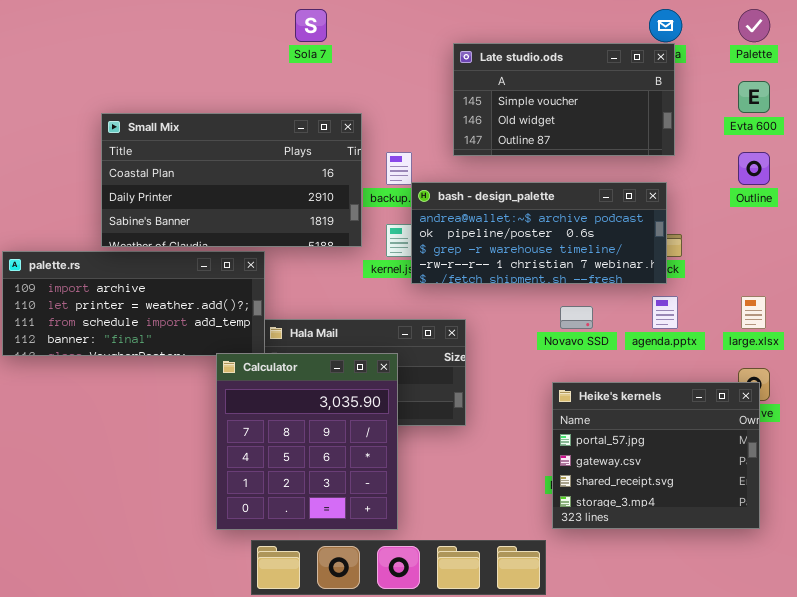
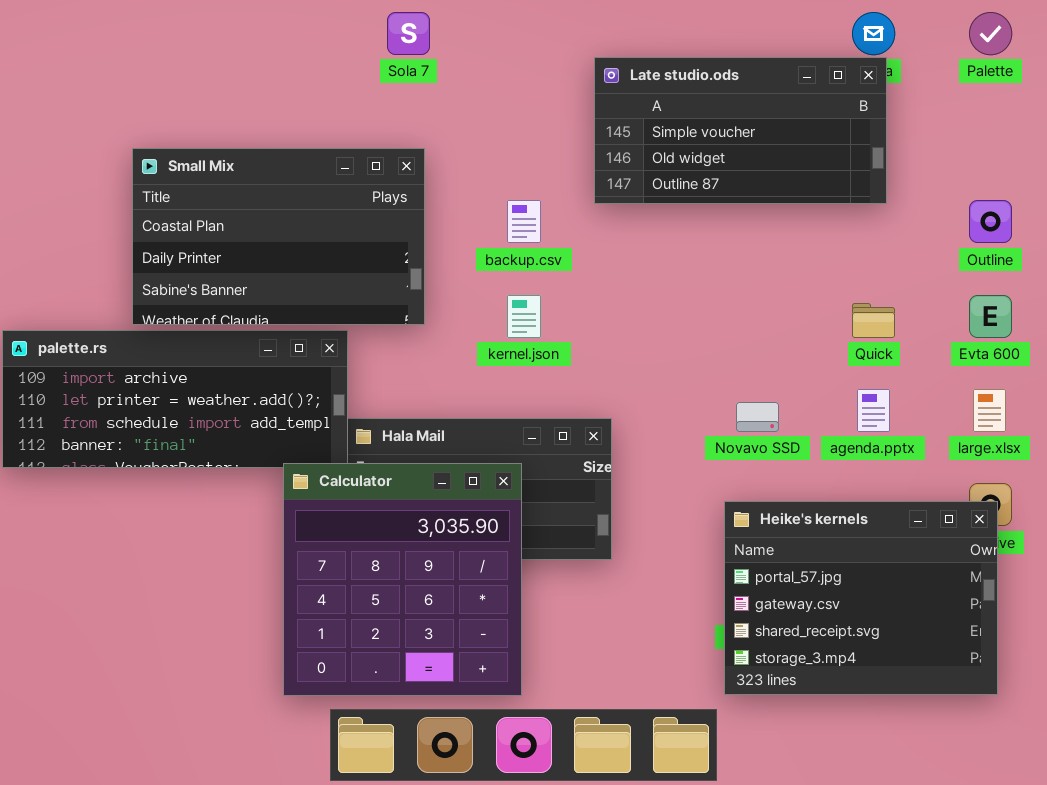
Evta 600: [738,81,770,113] -> [969,295,1012,338], moved
Small Mix: [101,113,362,247] -> [132,148,425,325], resized
bash - design_palette: [411,182,667,284] -> none, closed

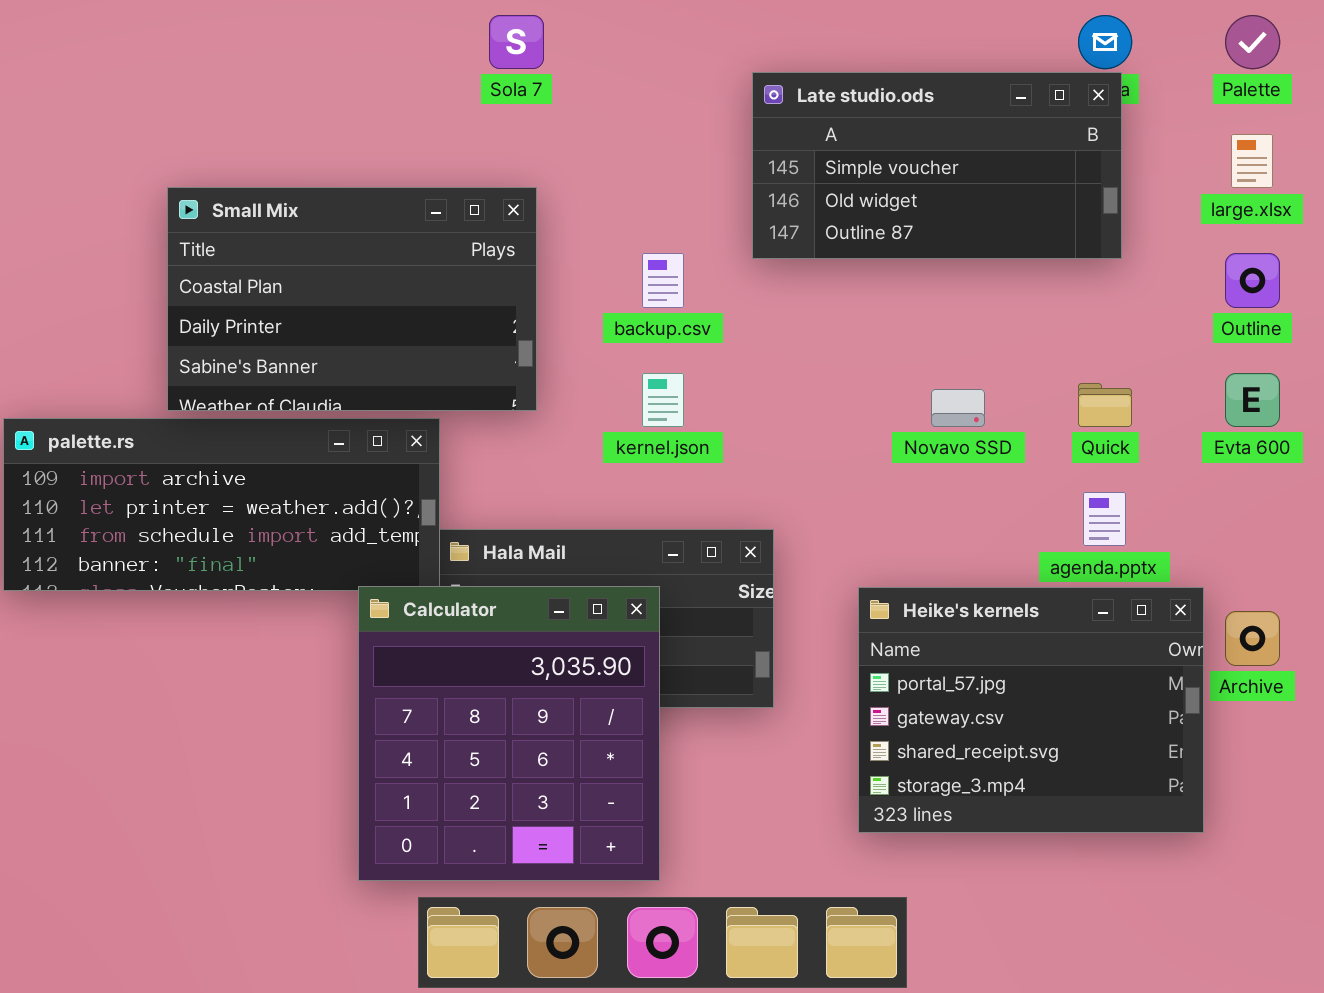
large.xlsx: [973,389,1006,432] -> [1231,134,1273,188], moved
Novavo SSD: [736,402,779,432] -> [931,389,985,427], moved
Heike's kernels: [724,501,998,695] -> [858,587,1204,833], moved

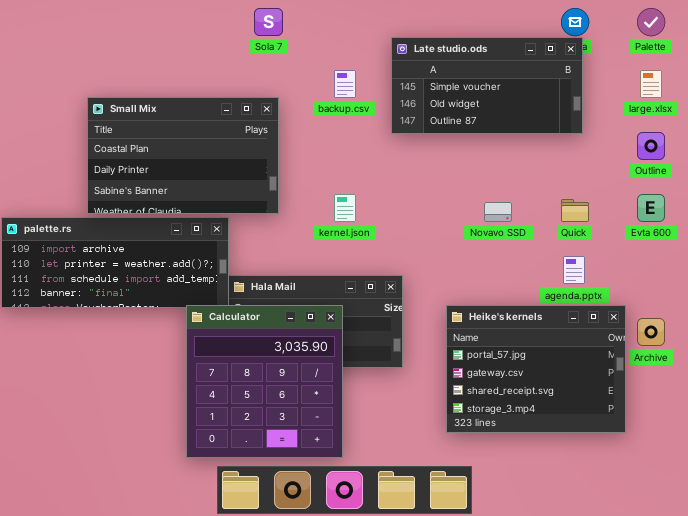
backup.csv: [642,253,684,308] -> [334,70,356,98], moved

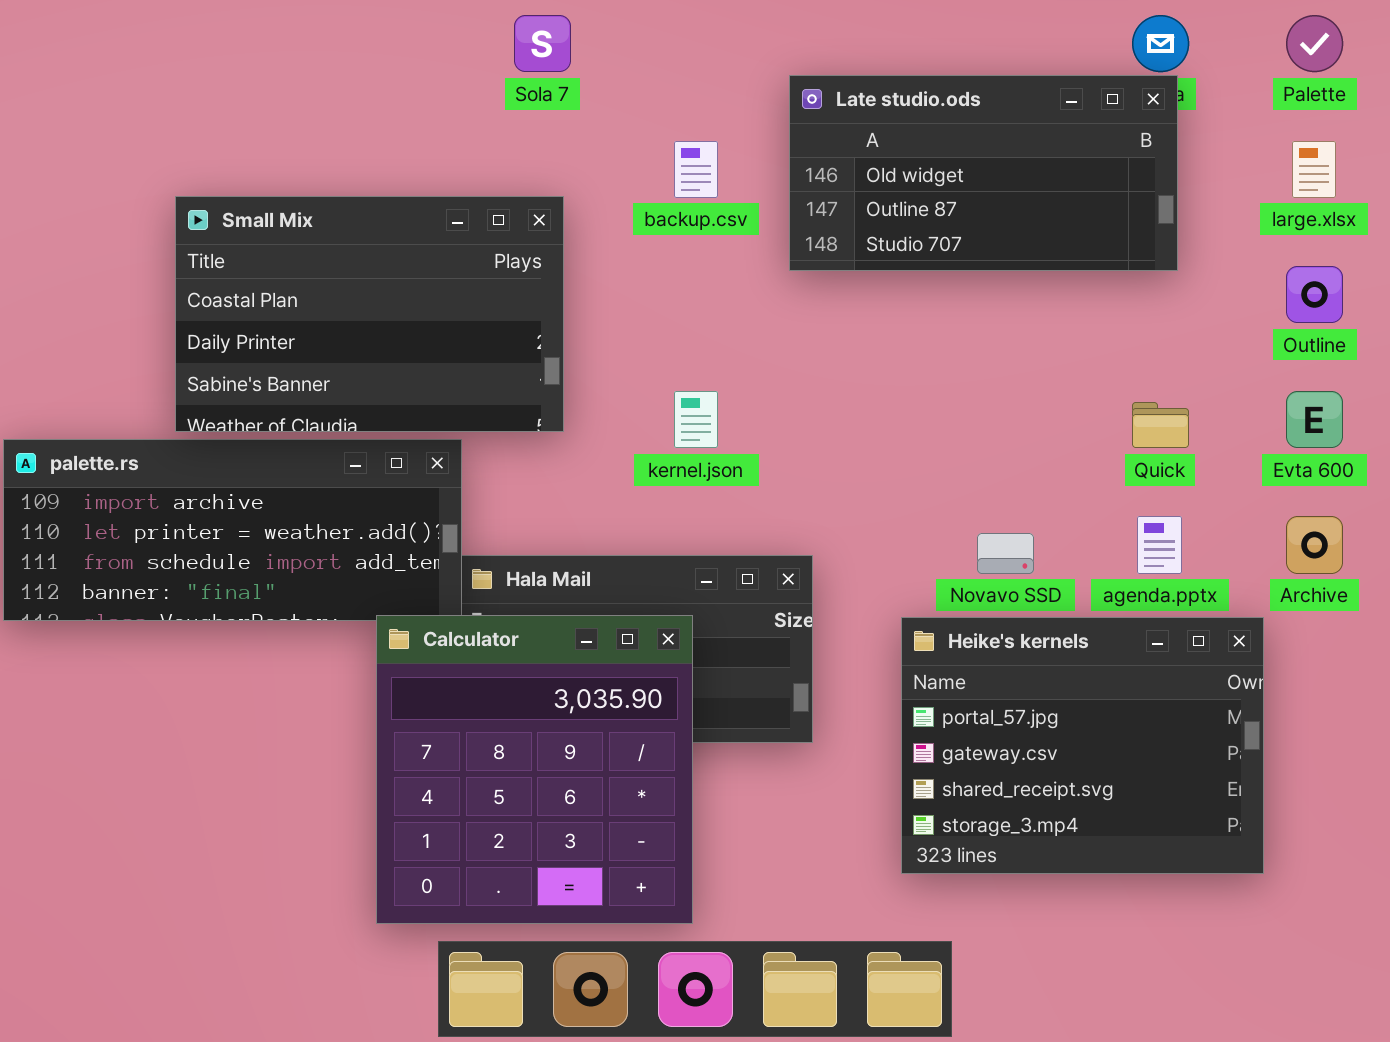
Late studio.ods: [391,37,583,134] -> [789,75,1178,271], scrolled down 1 row
Novavo SSD: [484,202,512,222] -> [977,533,1034,574], moved
Archive: [637,318,665,346] -> [1286,516,1343,574], moved

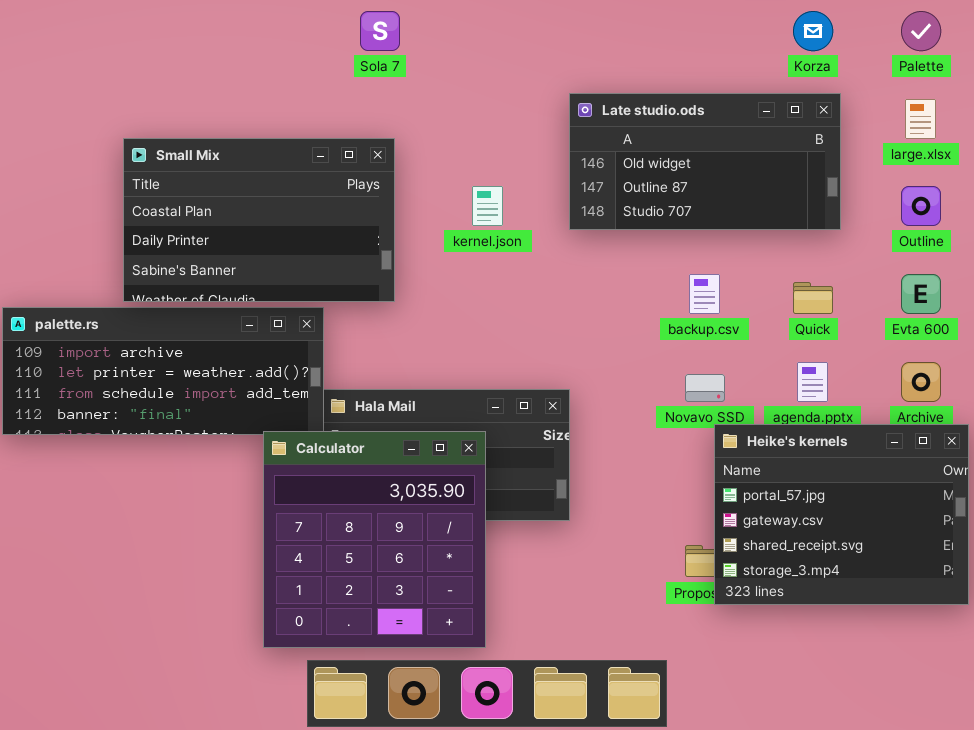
Late studio.ods: [789,75,1178,271] -> [569,93,841,230], moved
backup.csv: [674,141,718,198] -> [689,274,720,314], moved
kernel.json: [674,391,718,448] -> [472,186,503,226], moved
Heike's kernels: [901,617,1264,874] -> [714,424,969,605], moved

